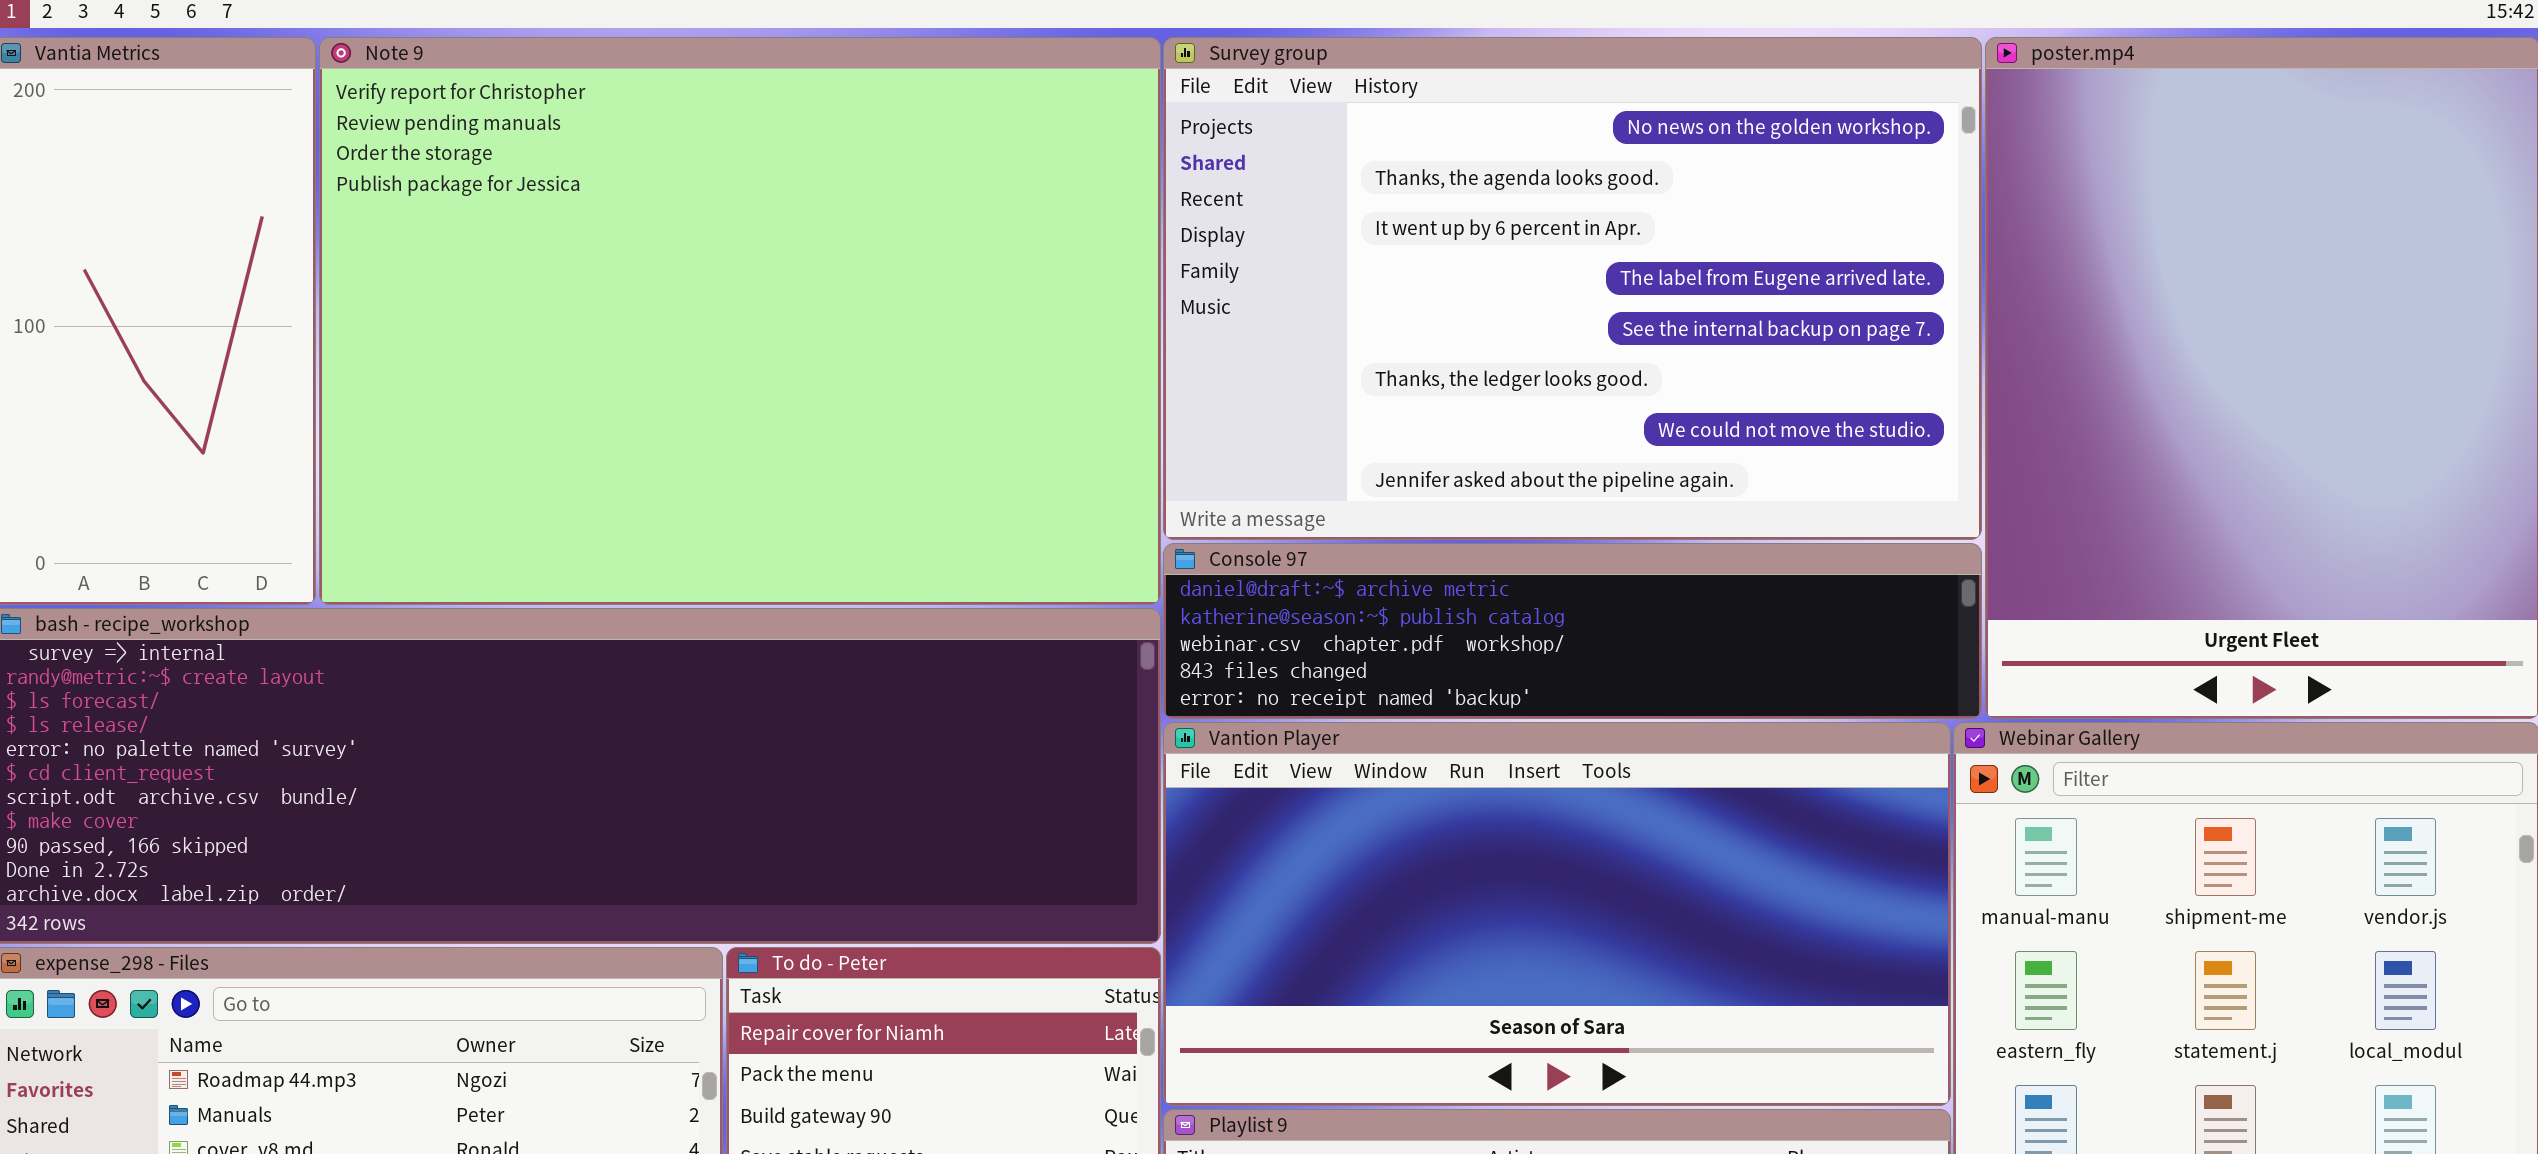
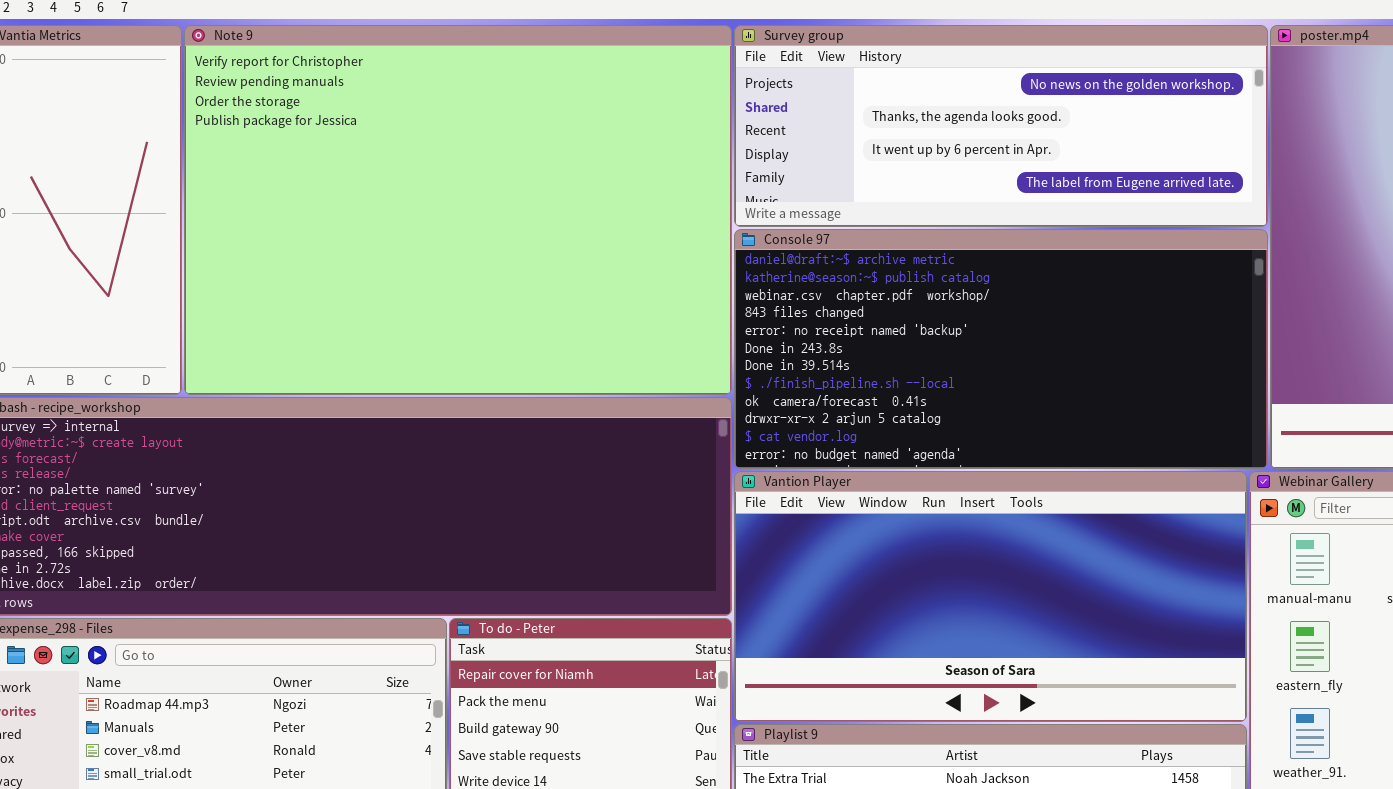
Survey group: [1163,37,1982,540] -> [734,25,1268,227], resized
Console 97: [1163,543,1982,719] -> [734,229,1268,469], resized

